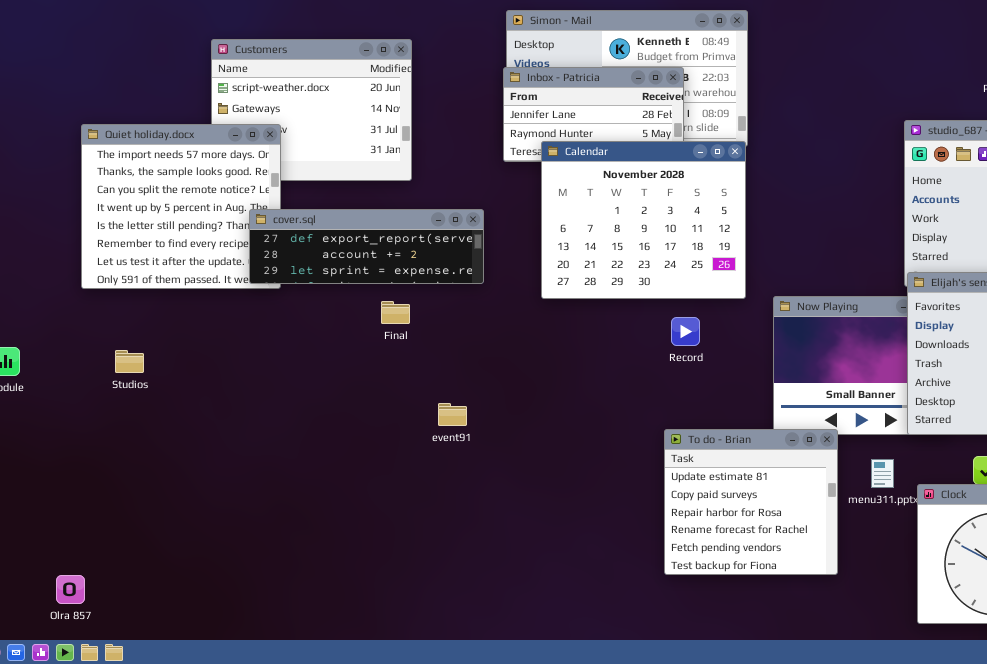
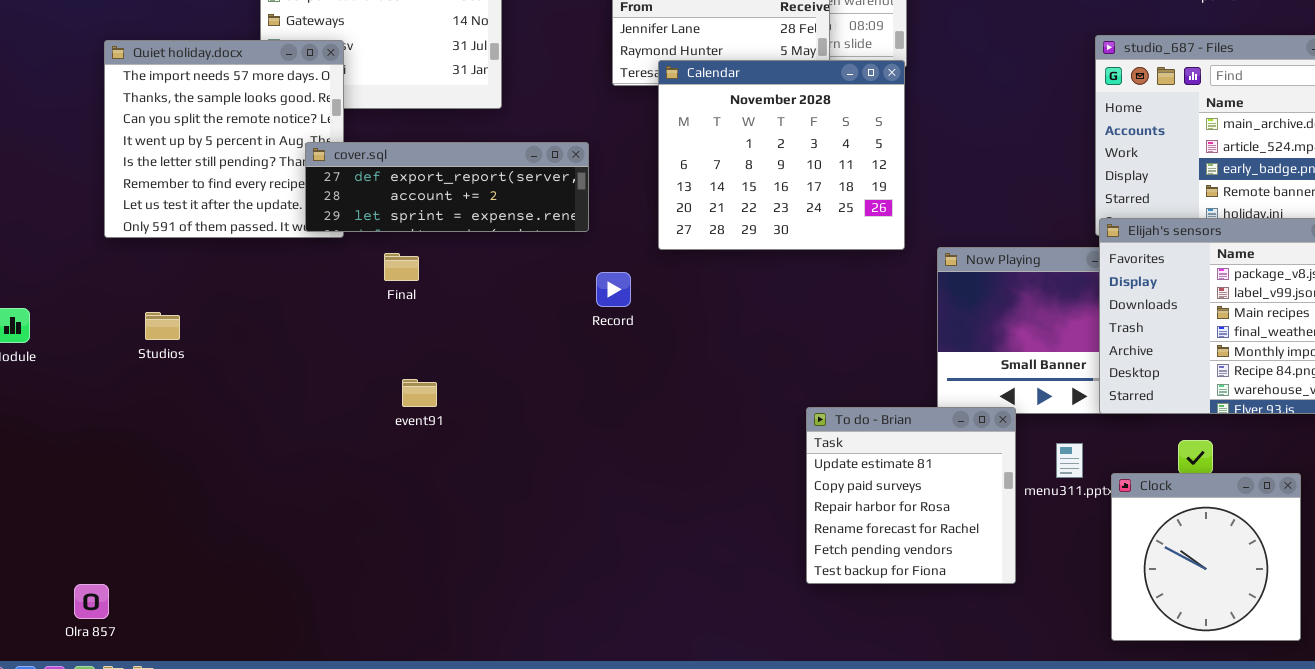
Final: [381,301,410,324] -> [384,253,419,281], moved
Record: [671,317,700,346] -> [596,272,631,307], moved
event91: [438,403,467,426] -> [402,379,437,407], moved

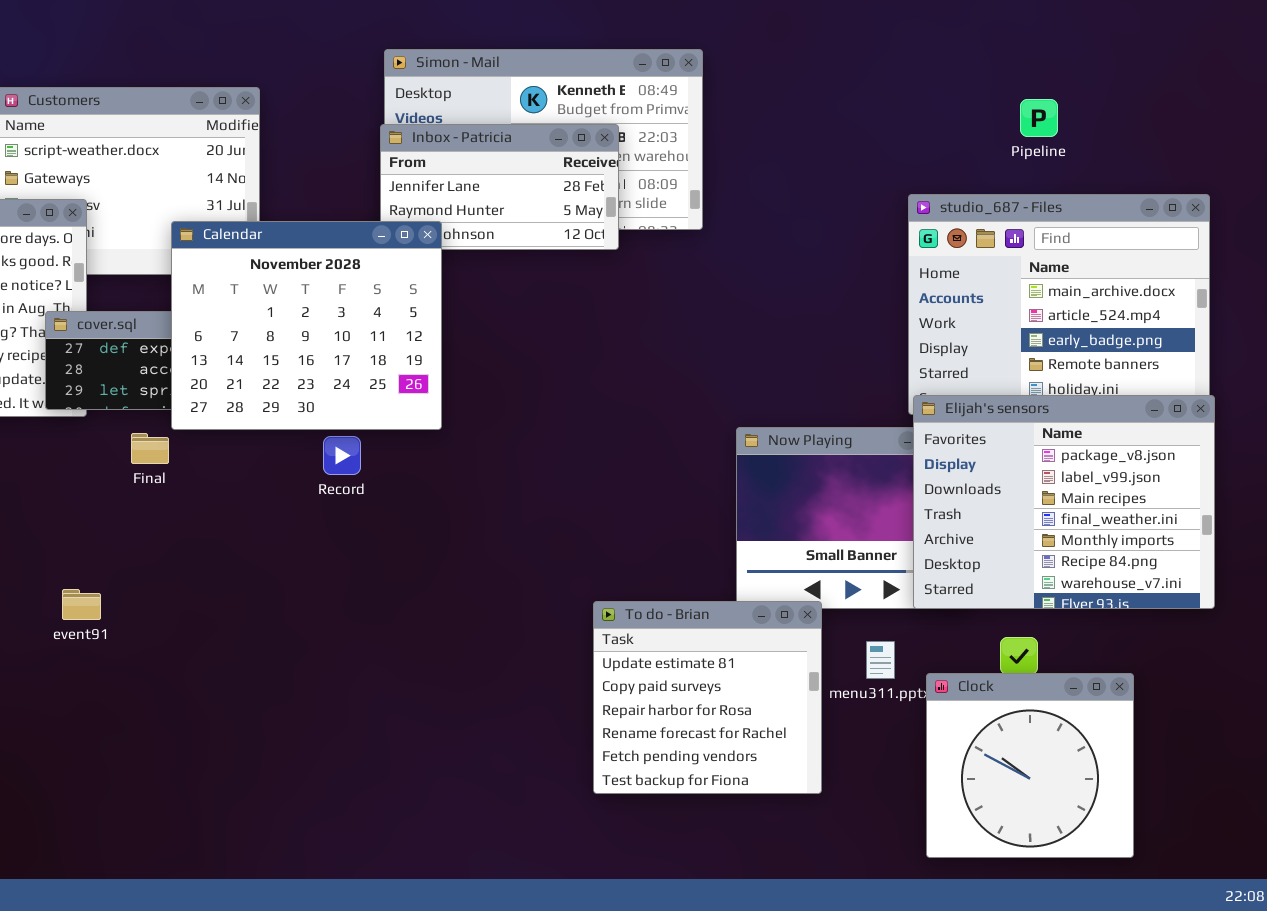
Calendar: [658,60,905,250] -> [171,221,442,430], moved
Record: [596,272,631,307] -> [323,436,361,475], moved
event91: [402,379,437,407] -> [62,589,101,620], moved

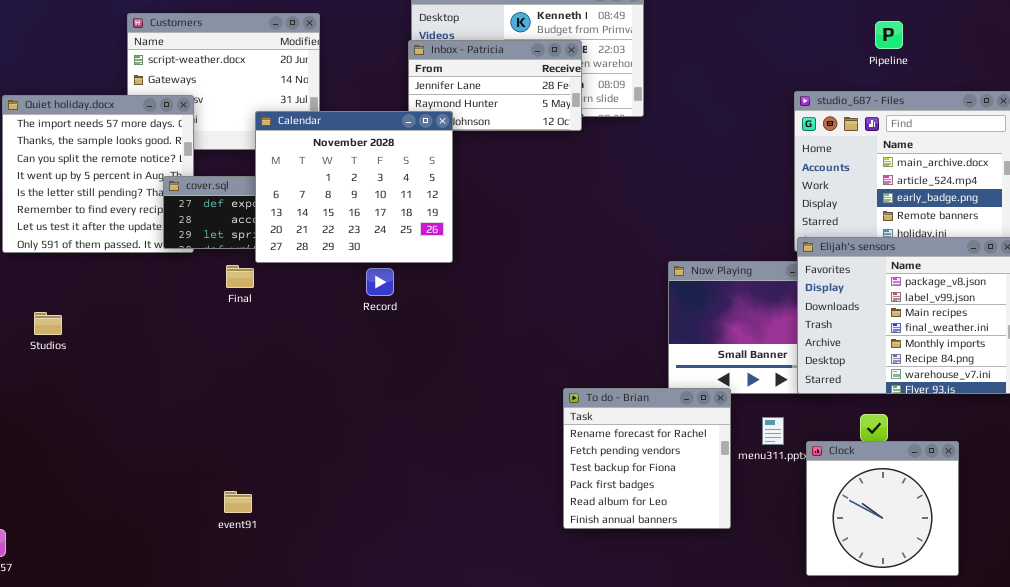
event91: [62,589,101,620] -> [224,491,252,513], moved
To do - Brian: [593,601,822,794] -> [563,388,731,529], scrolled down 3 rows

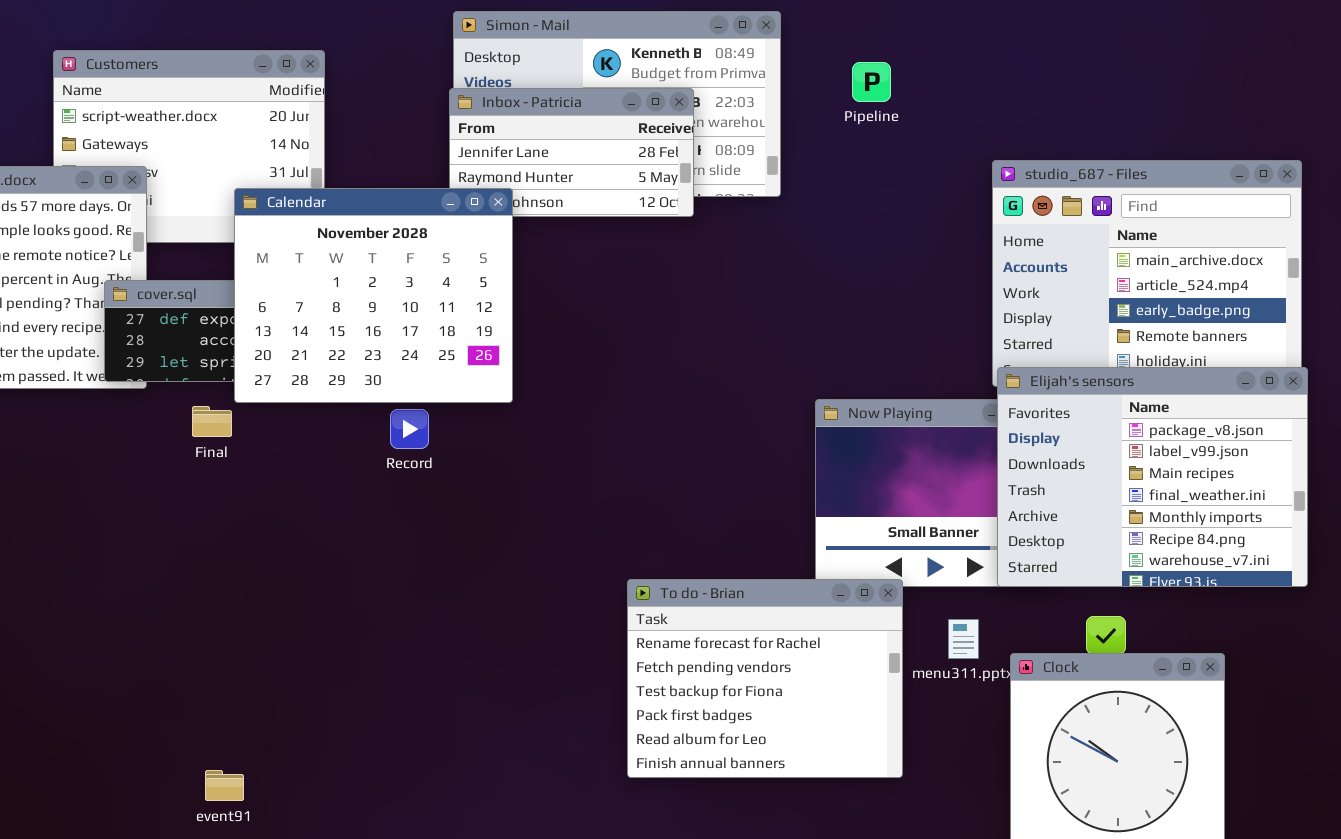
Pipeline: [875,21,903,49] -> [852,62,891,102], moved
To do - Brian: [563,388,731,529] -> [627,579,903,778], resized
event91: [224,491,252,513] -> [205,770,244,801], moved

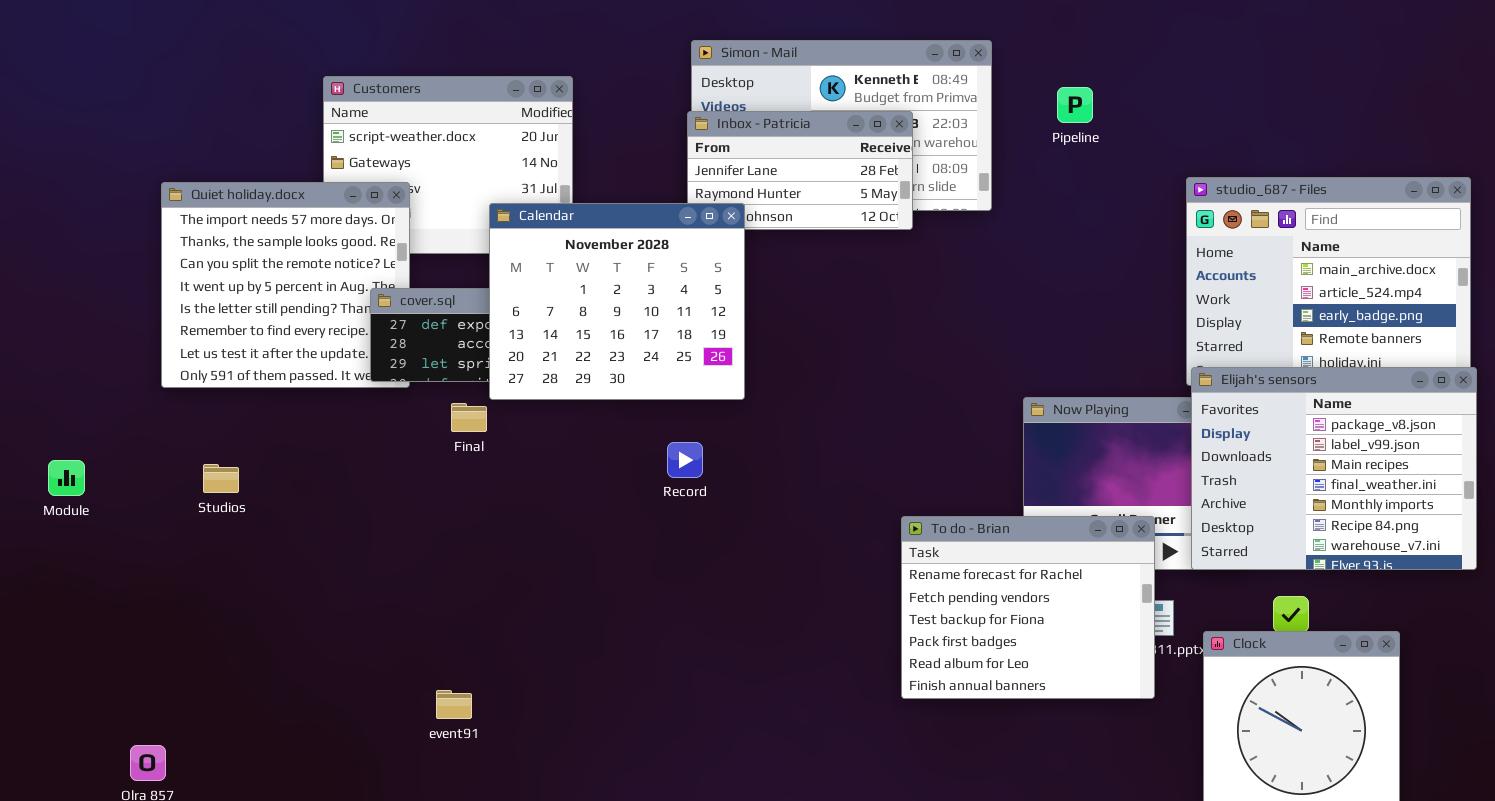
Record: [390,409,429,449] -> [667,442,703,478], moved
To do - Brian: [627,579,903,778] -> [901,516,1155,699], moved
event91: [205,770,244,801] -> [436,690,472,719], moved

